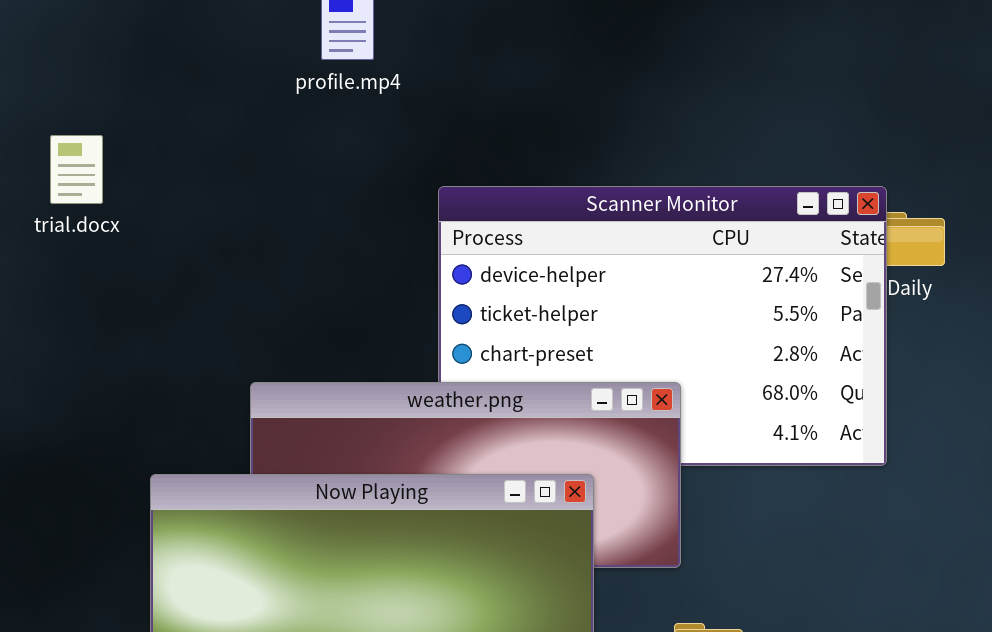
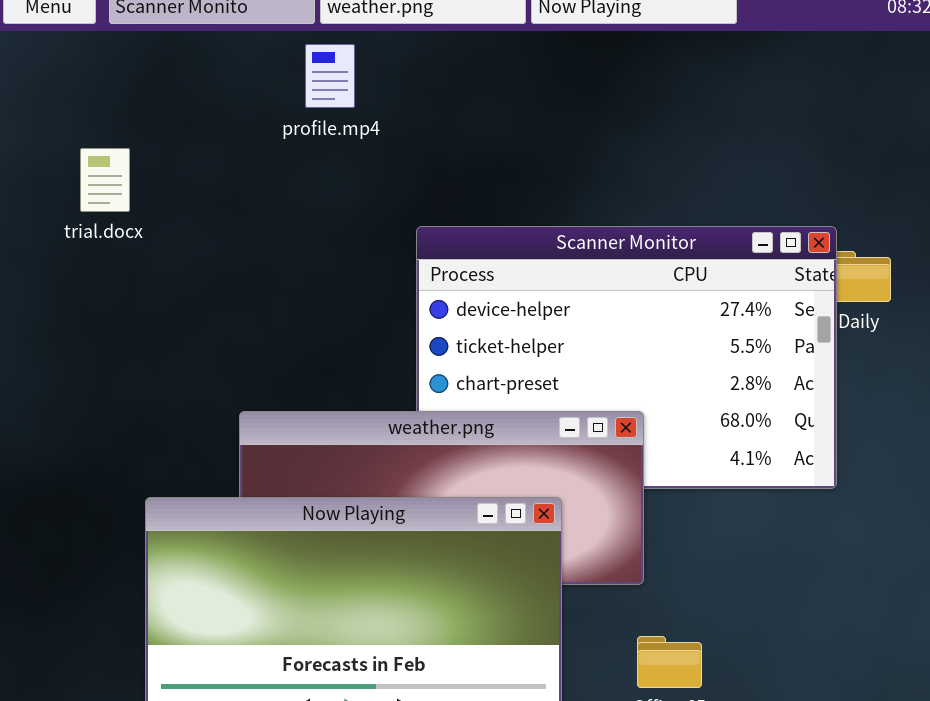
trial.docx: [50,135,103,204] -> [80,148,130,212], moved

